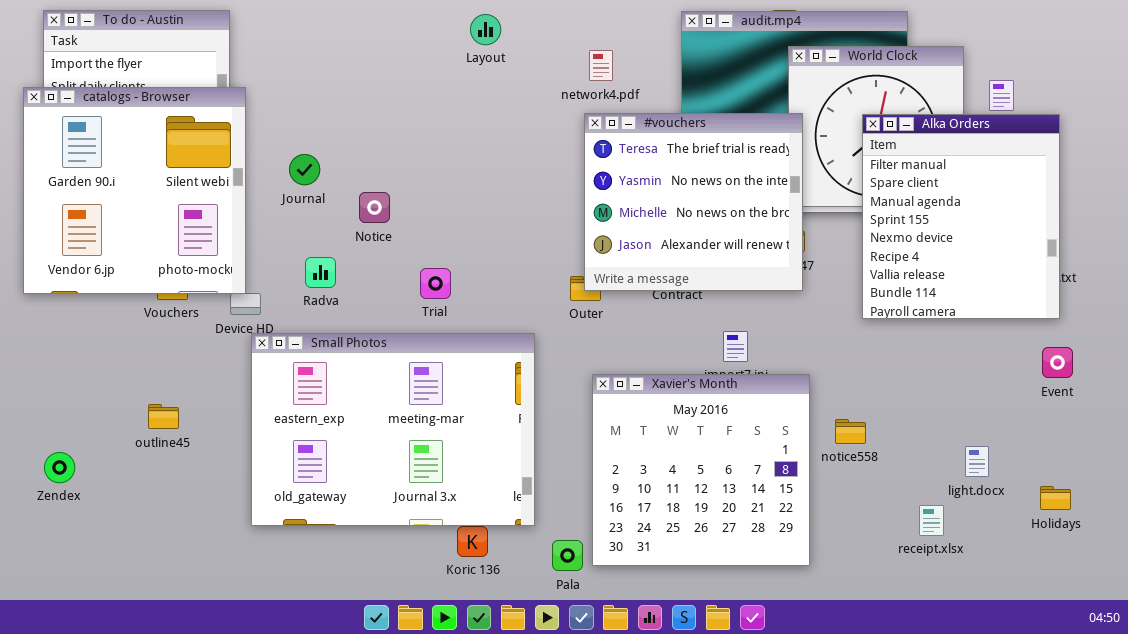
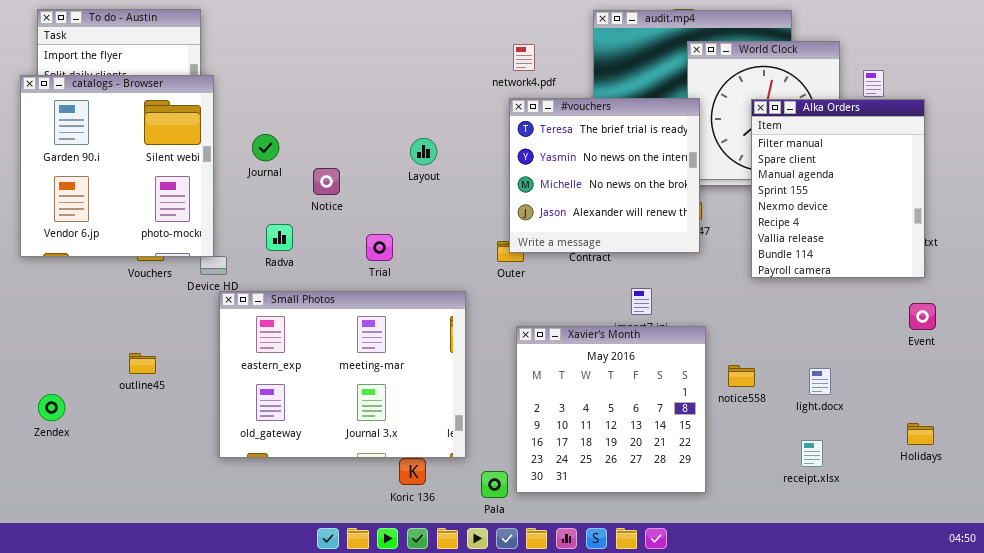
Layout: [470,14,501,45] -> [410,138,437,165], moved
light.docx: [965,446,989,477] -> [809,368,831,395], moved

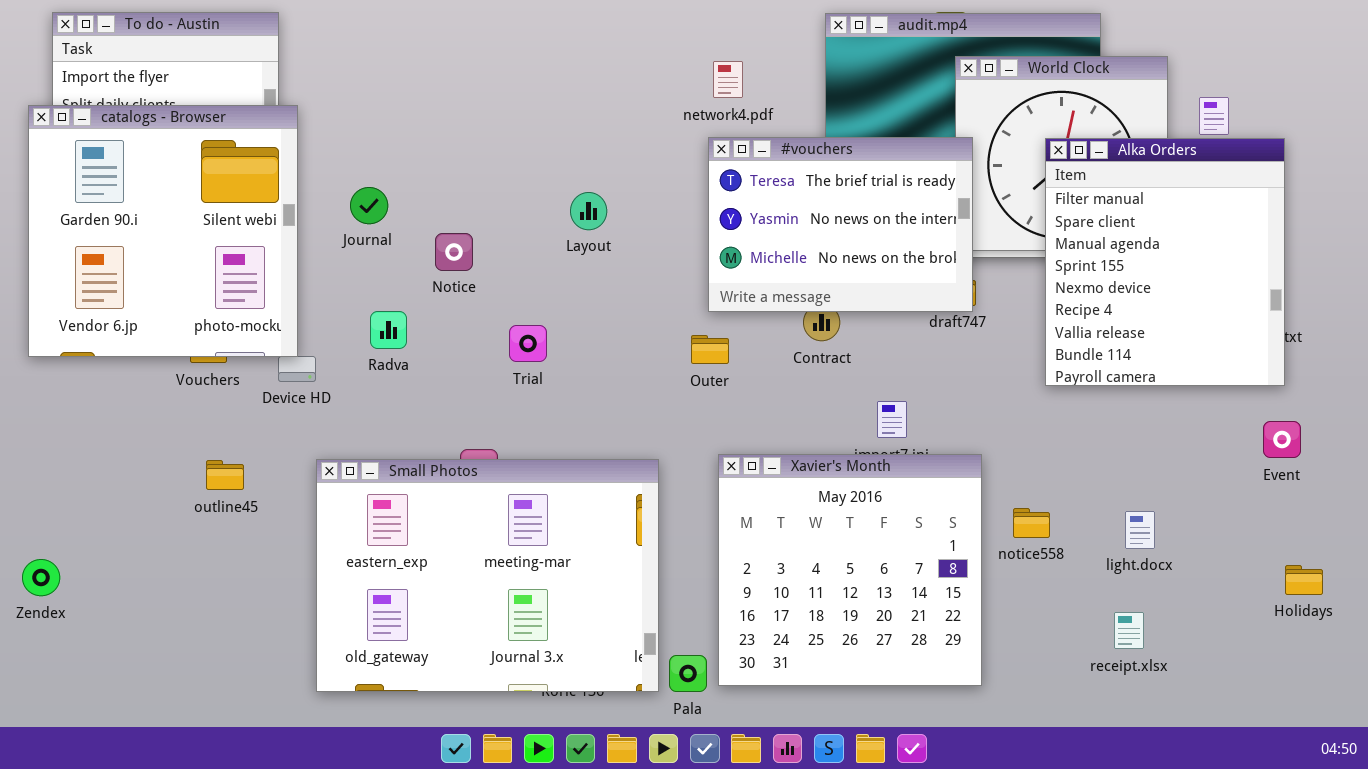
#vouchers: [509,98,700,253] -> [708,137,973,312], resized
Small Photos: [219,291,466,458] -> [316,459,659,692], moved
outline45: [129,353,156,374] -> [206,460,244,490], moved
Zendex: [38,394,65,421] -> [22,559,60,596], moved
Holidays: [907,423,934,445] -> [1285,565,1323,595], moved

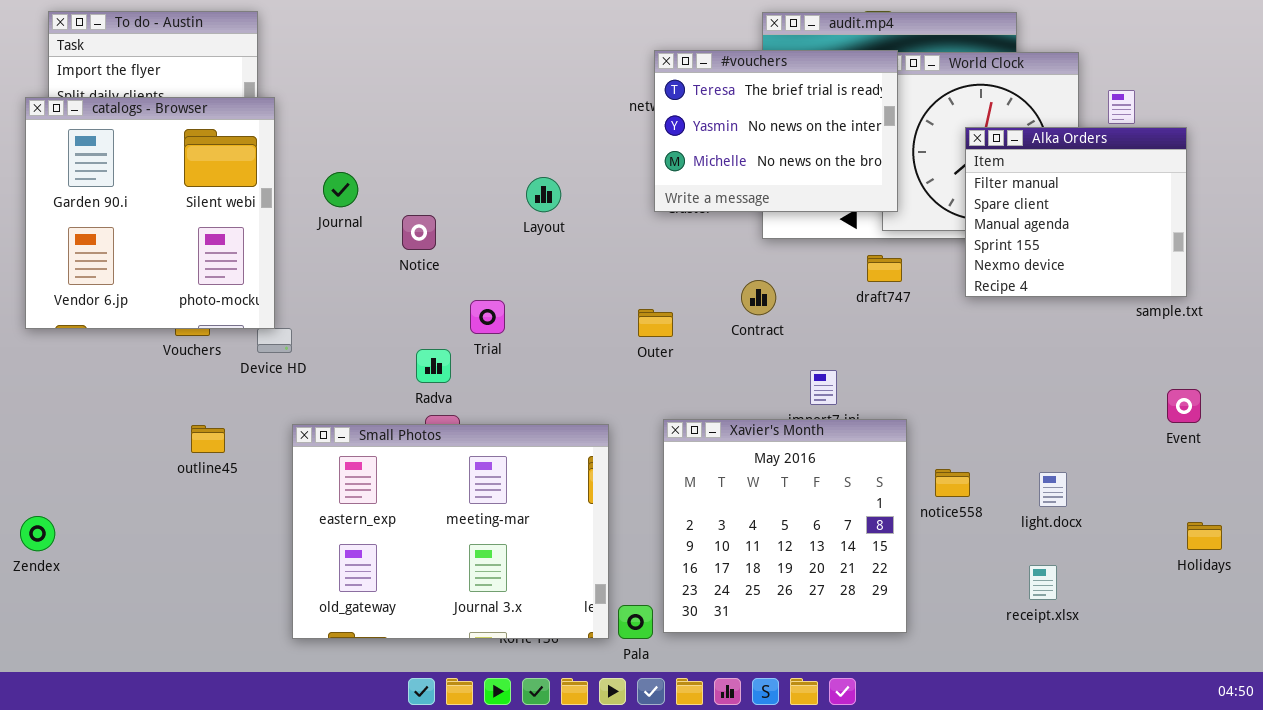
#vouchers: [708,137,973,312] -> [654,50,898,212], moved
Alka Orders: [1045,138,1285,386] -> [965,127,1187,297], resized
Radva: [370,311,407,349] -> [416,349,451,383], moved

